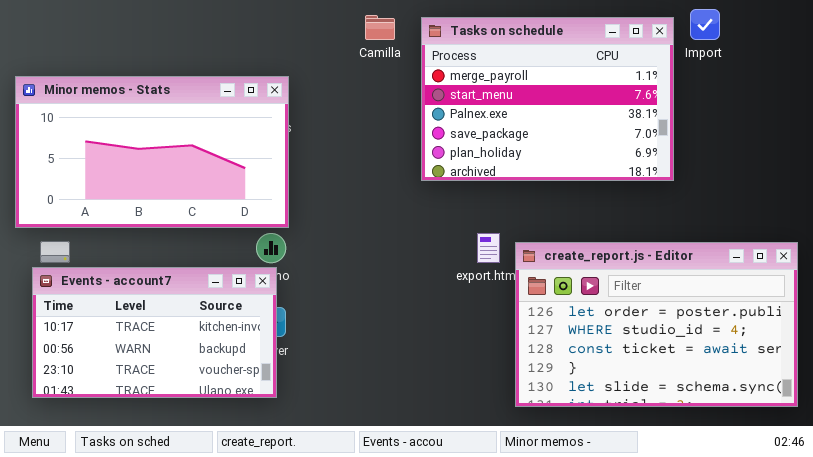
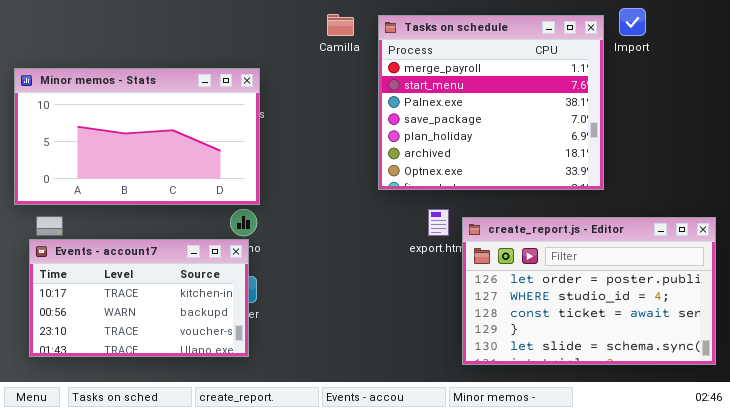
Tasks on schedule: [421,17,674,181] -> [378,15,604,190], resized

